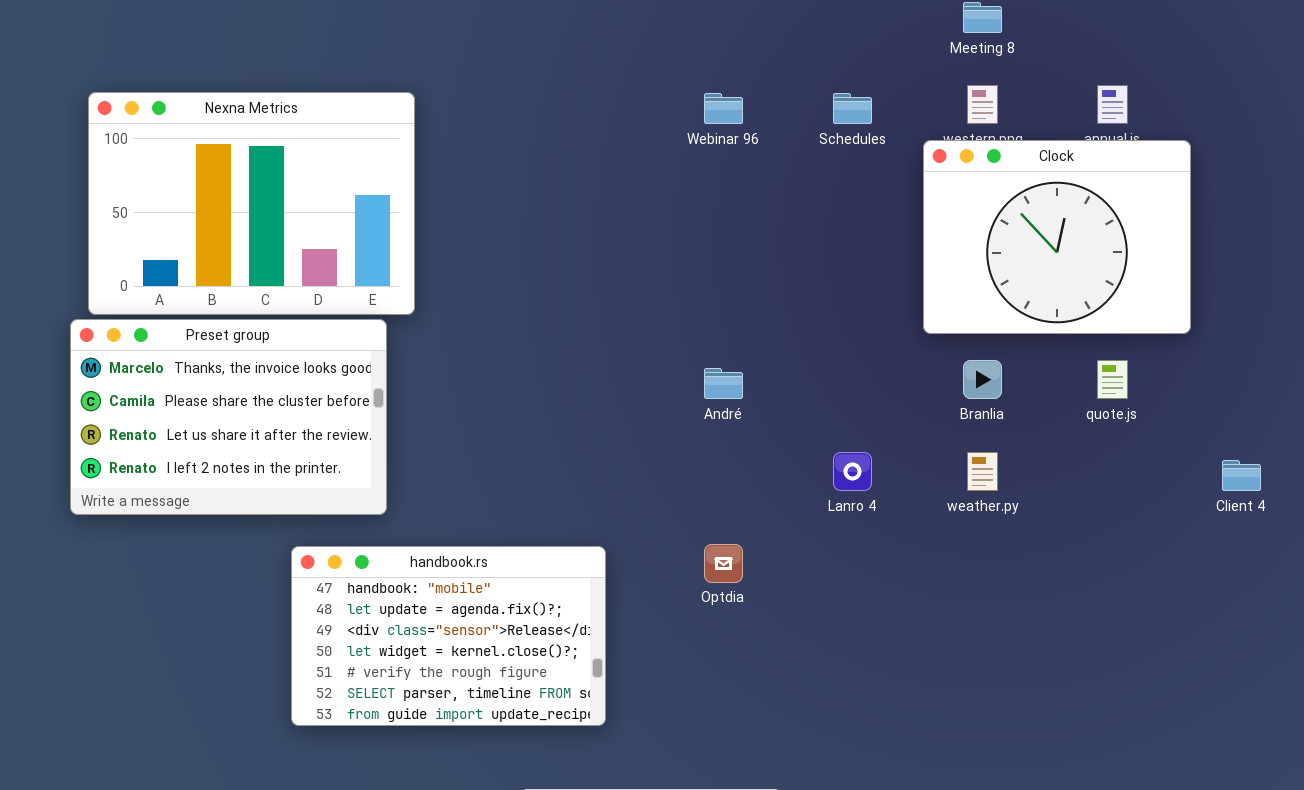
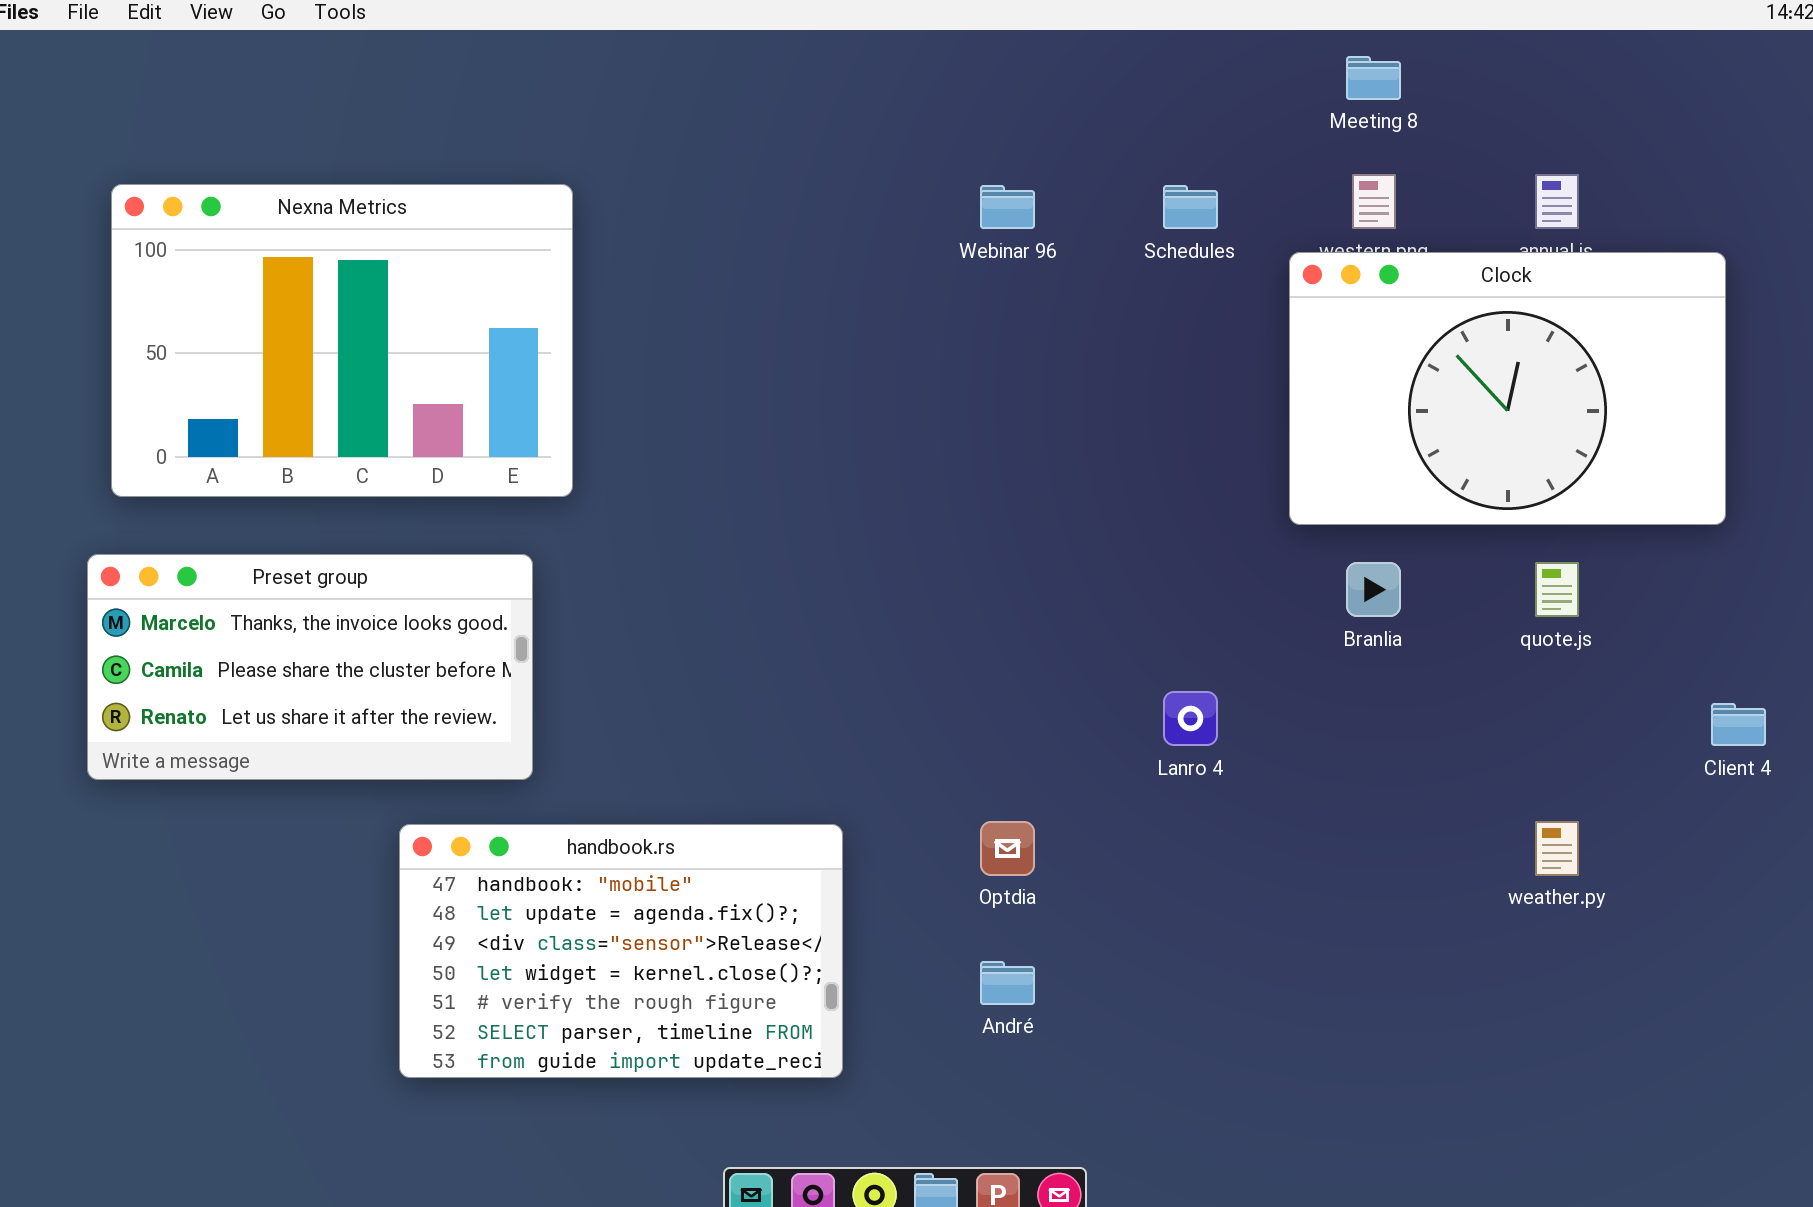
Clock: [923,140,1191,334] -> [1289,252,1726,525], resized
Preset group: [70,319,387,515] -> [87,554,533,780], resized
André: [704,368,743,399] -> [980,961,1035,1005], moved
weather.py: [967,452,998,491] -> [1535,821,1579,876], moved

